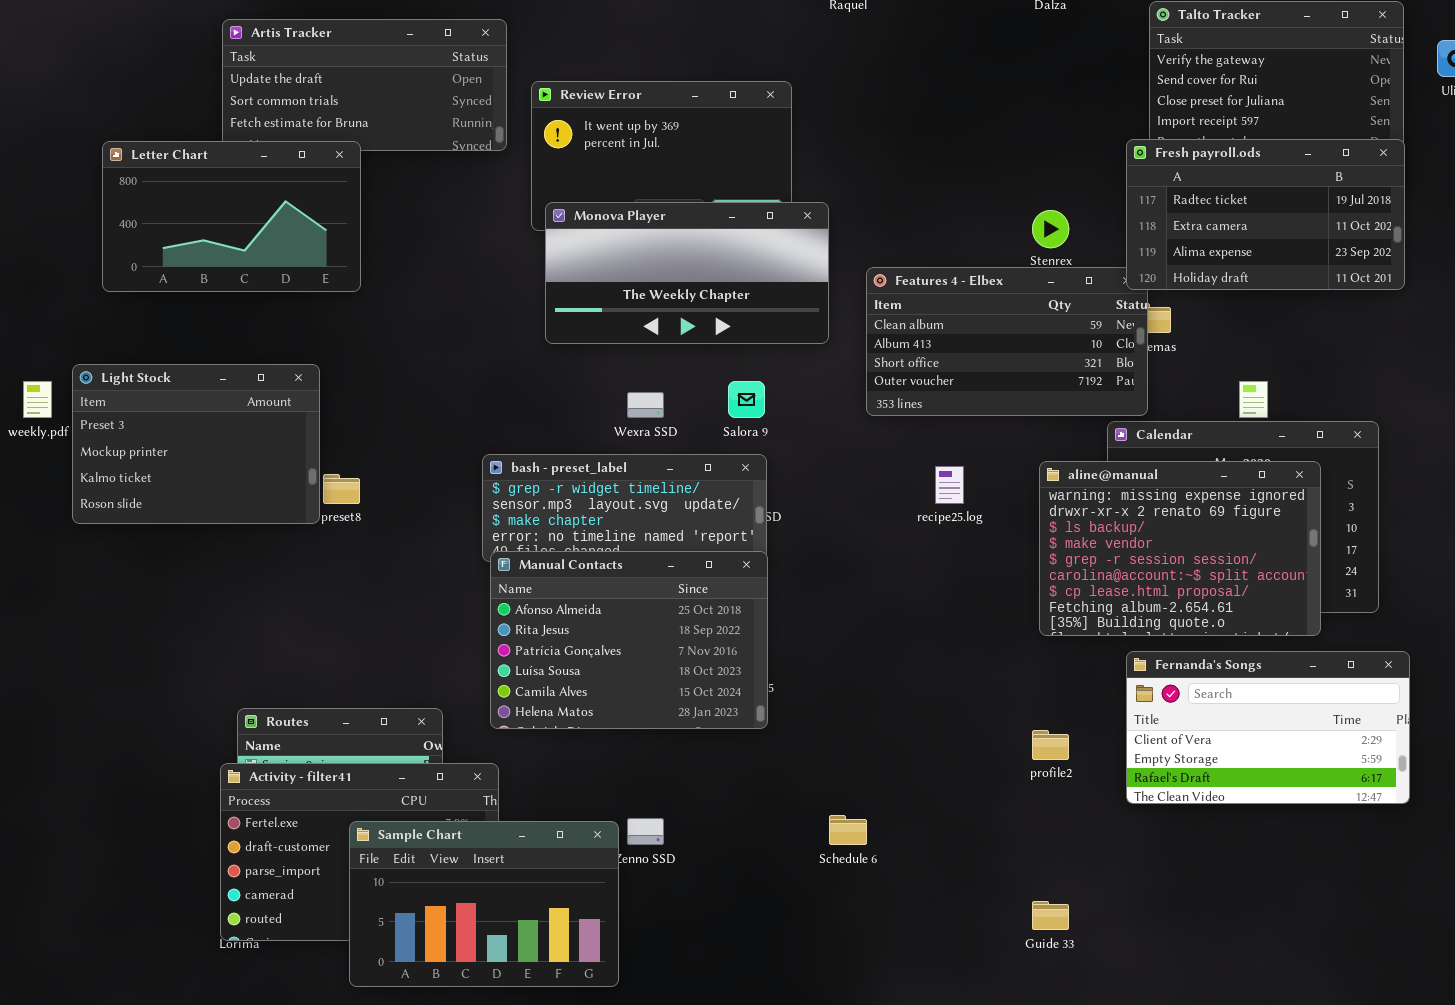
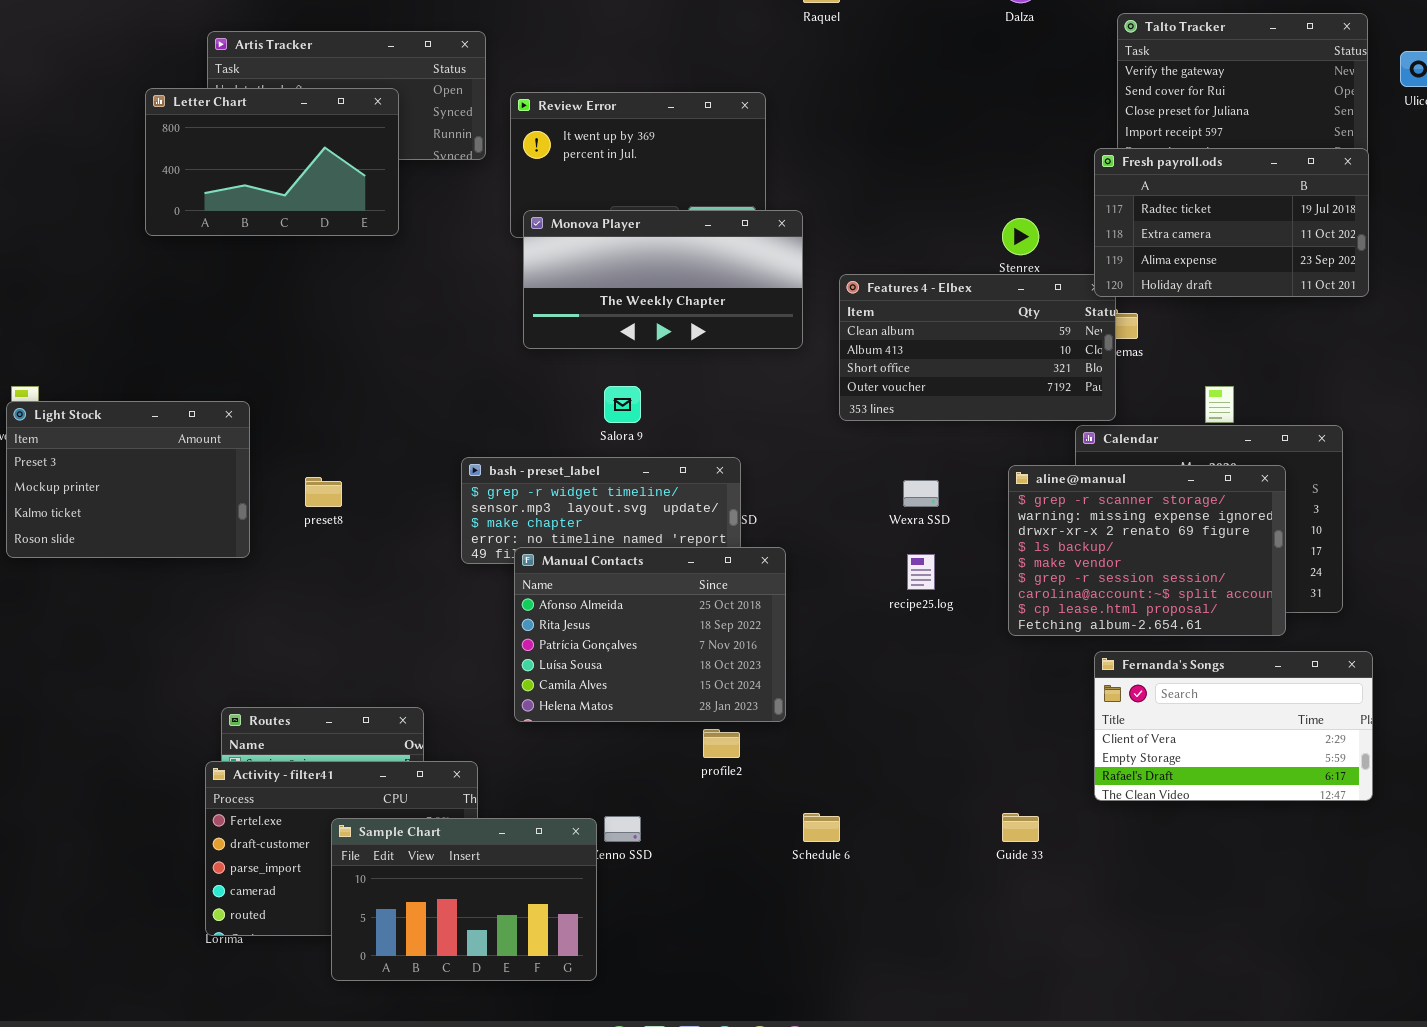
Letter Chart: [102,141,361,292] -> [145,88,399,236], moved
Light Stock: [72,364,320,524] -> [6,401,250,558], moved
Salora 9: [728,381,765,418] -> [604,386,641,423], moved
Wexra SSD: [627,392,664,418] -> [903,480,939,507], moved
aline@manual: [1039,461,1321,636] -> [1008,465,1286,636], scrolled up 1 row
recipe25.log: [935,466,964,504] -> [907,554,935,590], moved
Manual Contacts: [490,551,768,729] -> [514,547,786,722], moved
profile2: [1032,730,1069,760] -> [703,729,740,758], moved
Guide 33: [1032,901,1069,930] -> [1002,813,1039,842], moved

